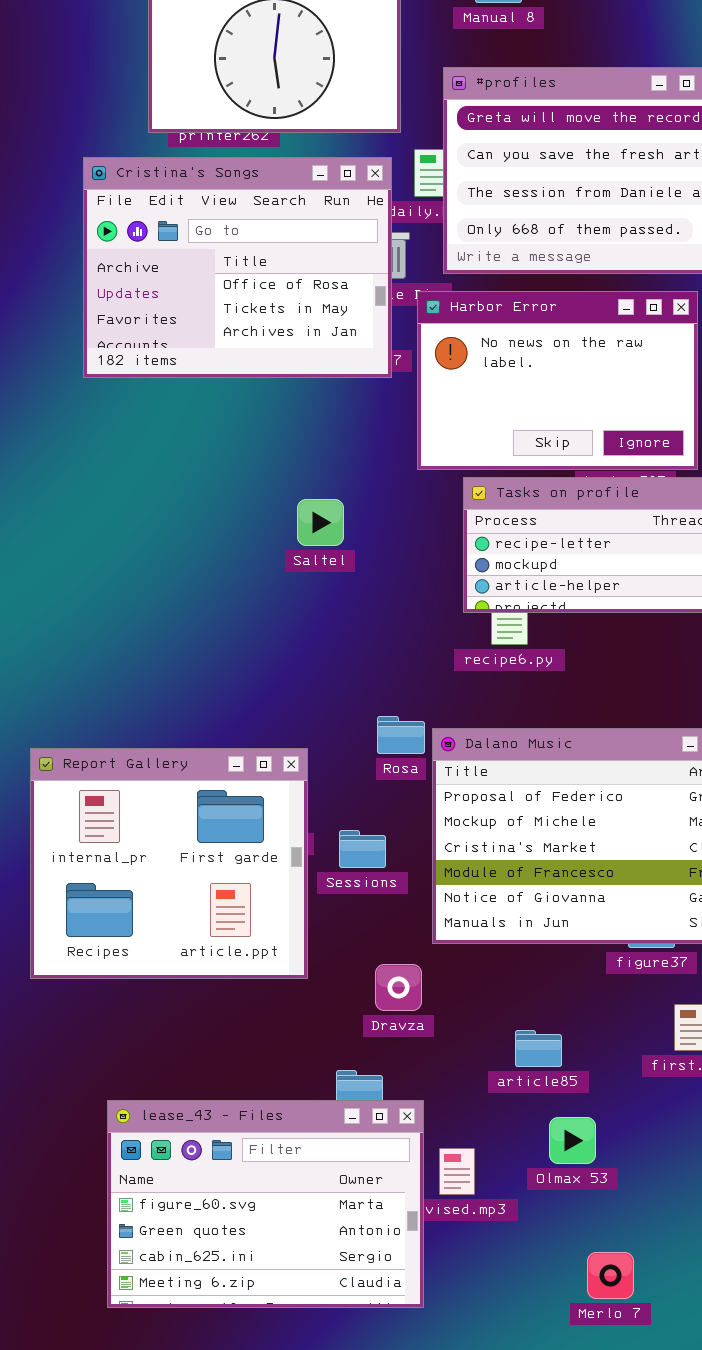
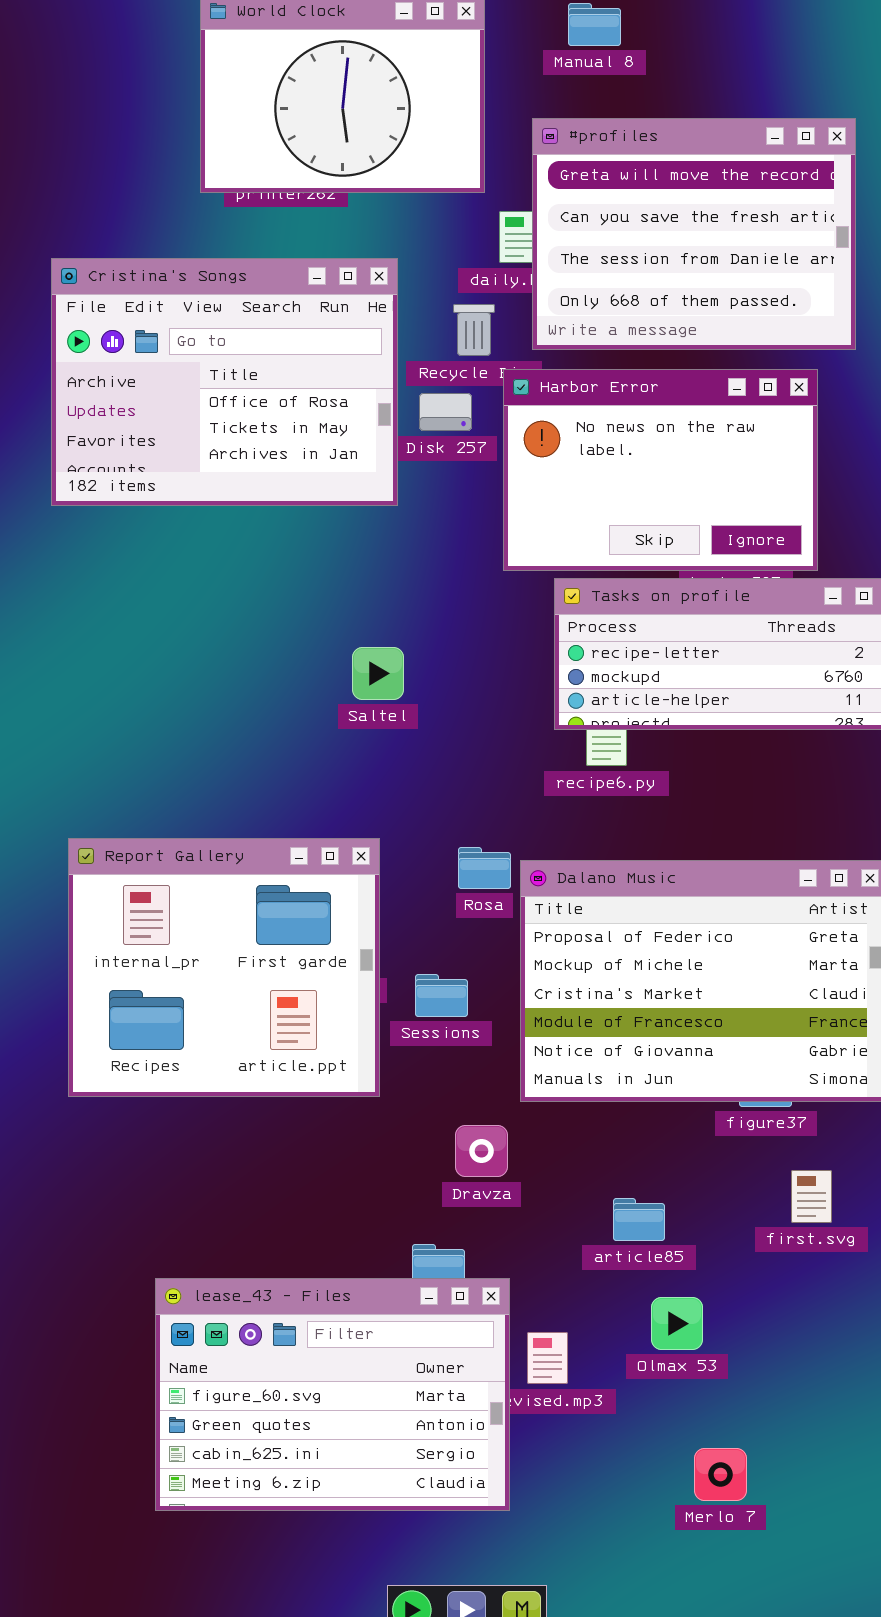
Cristina's Songs: [83,157,392,378] -> [51,258,398,506], moved
Saltel: [297,499,344,546] -> [352,647,404,700], moved
Report Gallery: [30,748,308,979] -> [68,838,380,1097], moved

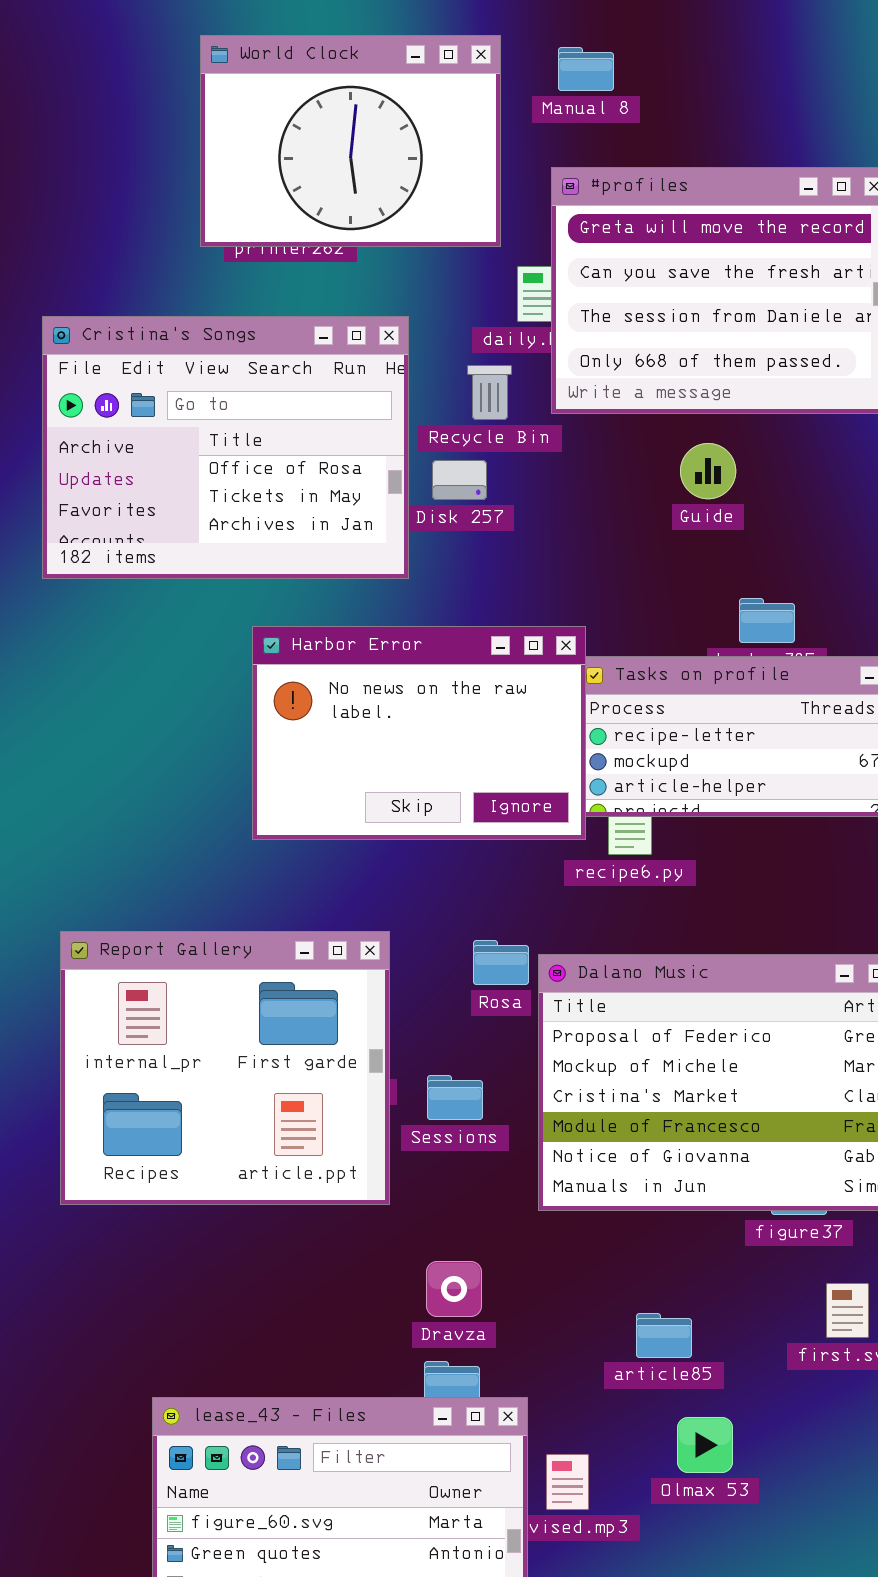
Manual 8: [568,3,621,46] -> [558,47,614,91], moved
Harbor Error: [503,369,818,571] -> [252,626,586,840], moved
Dravza: [455,1125,508,1177] -> [426,1261,482,1317], moved

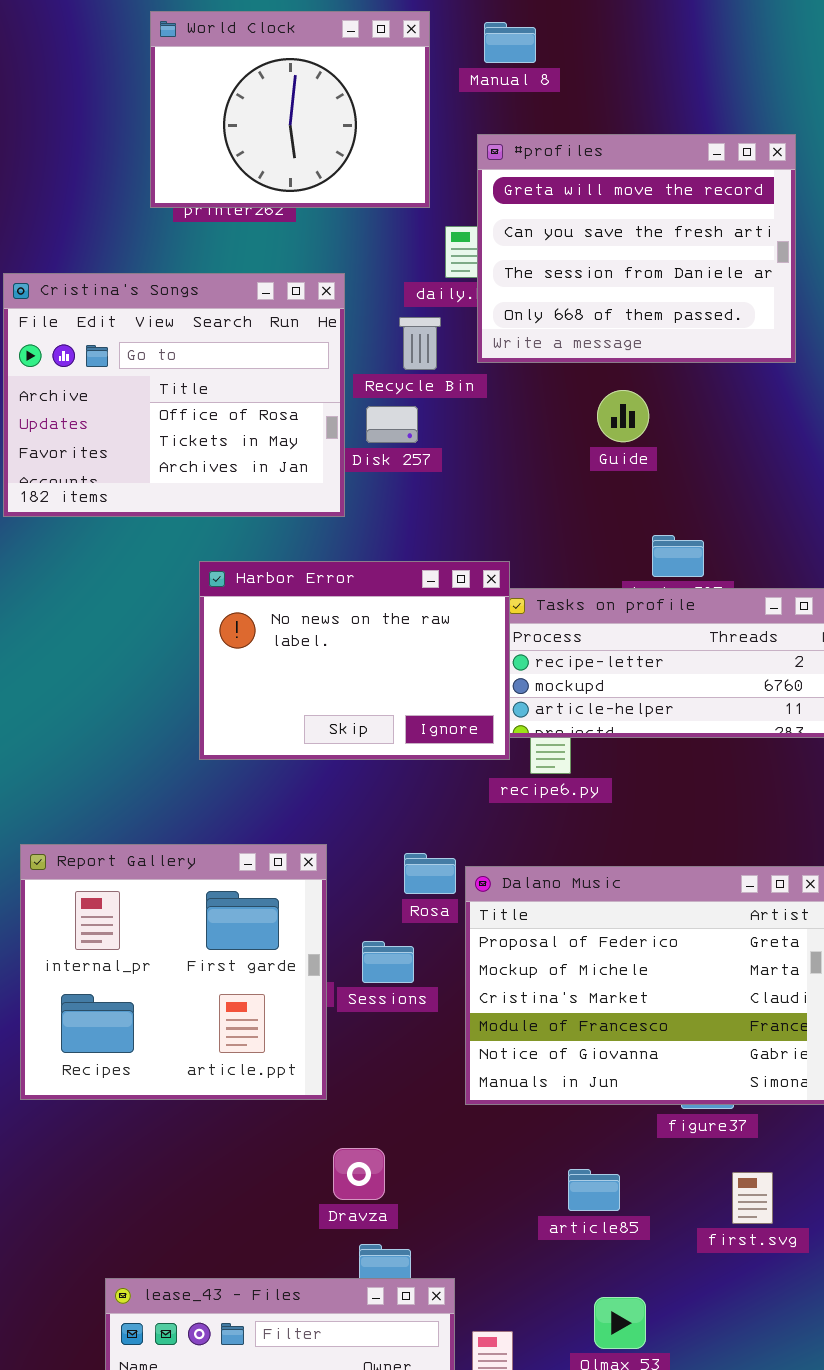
Sessions: [427,1075,483,1120] -> [362,941,414,983], moved
Dravza: [426,1261,482,1317] -> [333,1148,385,1200], moved
article85: [636,1313,692,1358] -> [568,1169,620,1211], moved

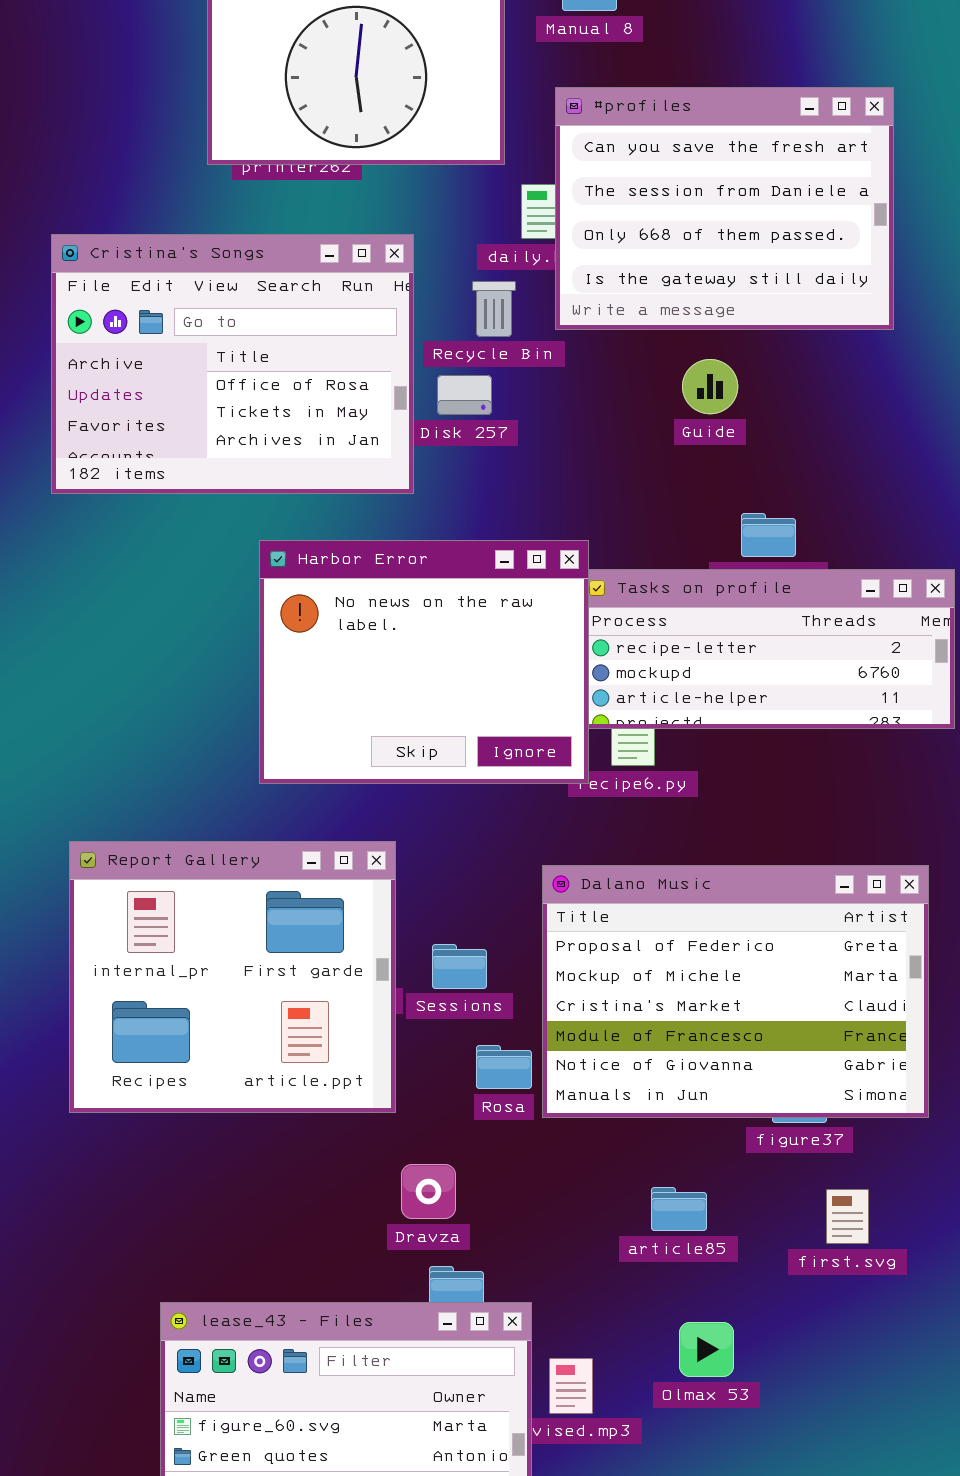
#profiles: [477,134,796,363] -> [555,87,894,330], scrolled down 1 row
Harbor Error: [199,561,510,760] -> [259,540,589,784], resized
Rosa: [404,853,456,894] -> [476,1045,532,1089], moved

